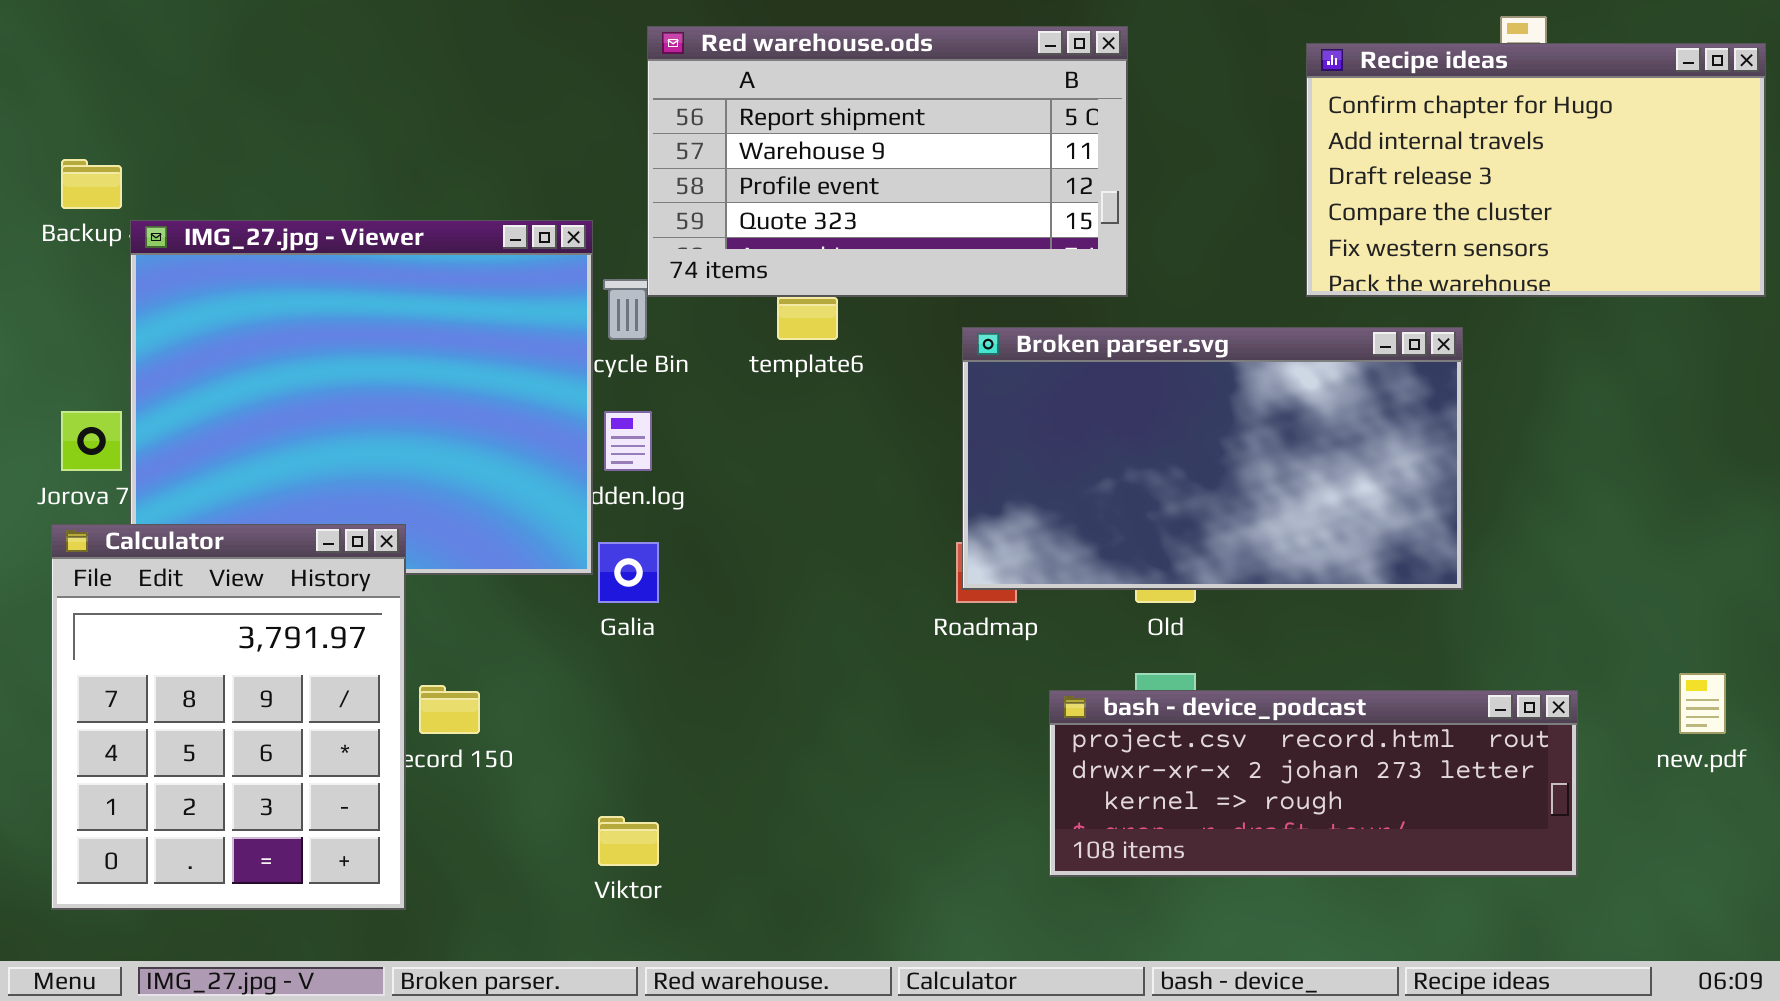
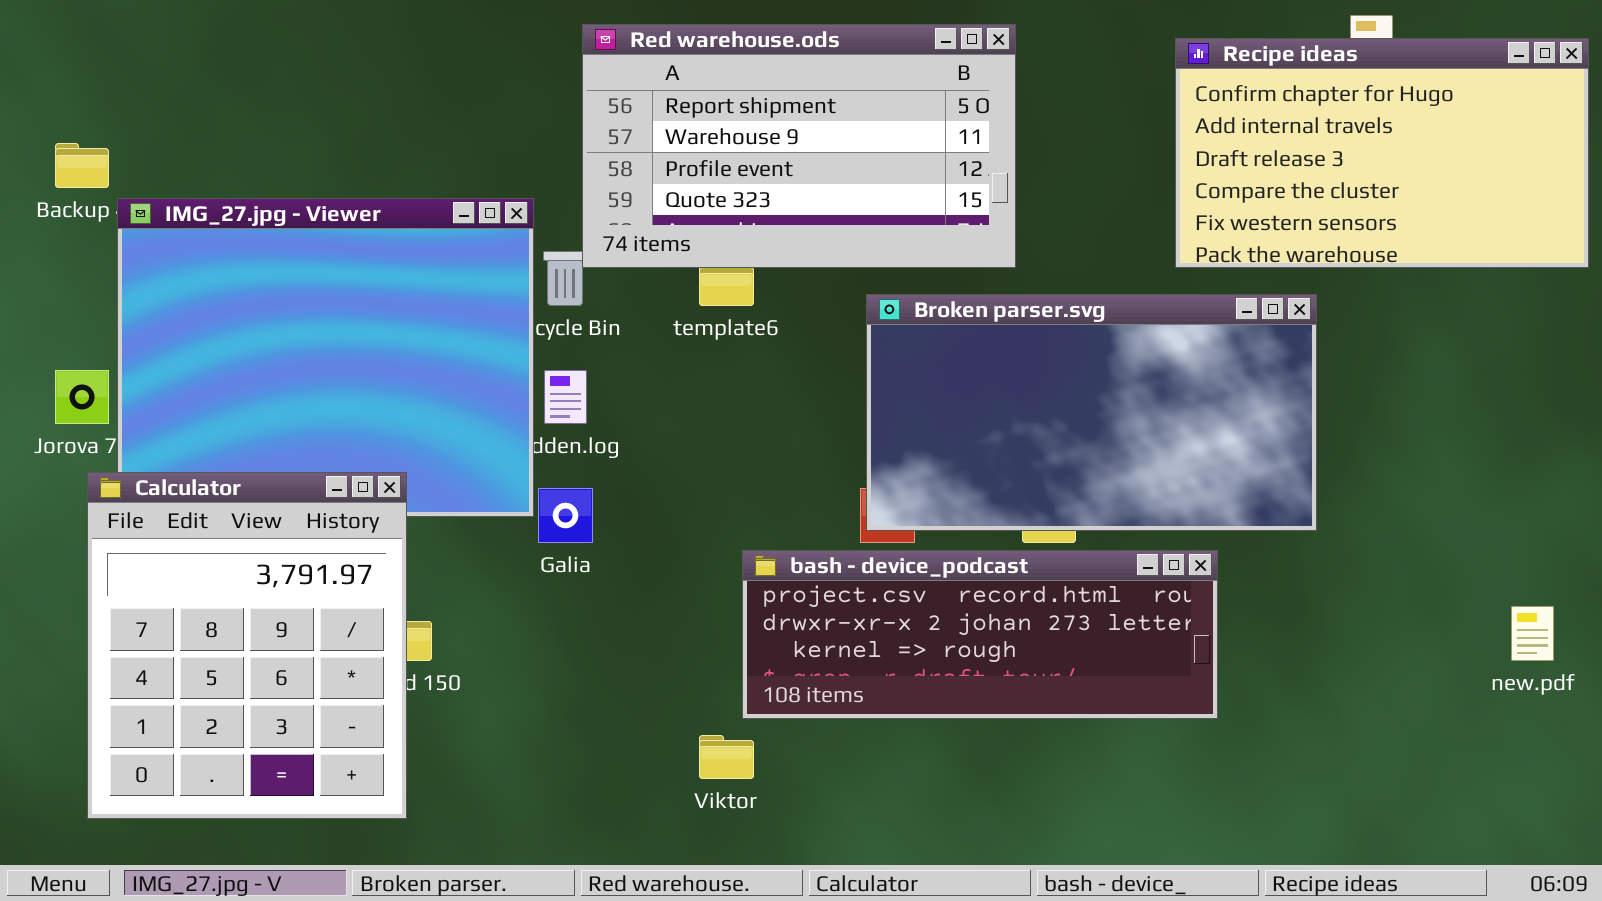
Calculator: [51,524,406,910] -> [87,472,407,819], moved
bash - device_podcast: [1049,690,1578,877] -> [742,550,1218,719], moved
Viktor: [598,816,659,866] -> [699,735,754,779], moved

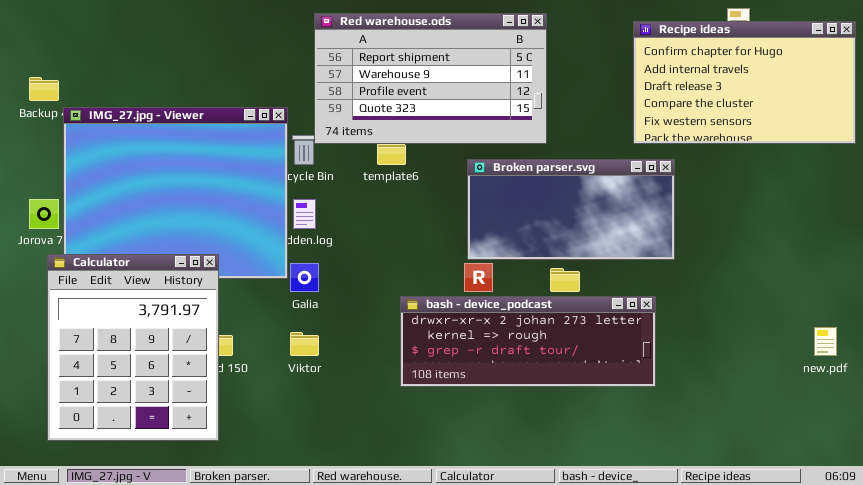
Broken parser.svg: [866,294,1317,531] -> [467,159,675,260], resized
bash - device_podcast: [742,550,1218,719] -> [400,296,656,387], scrolled down 1 row
Viktor: [699,735,754,779] -> [290,332,319,356], moved

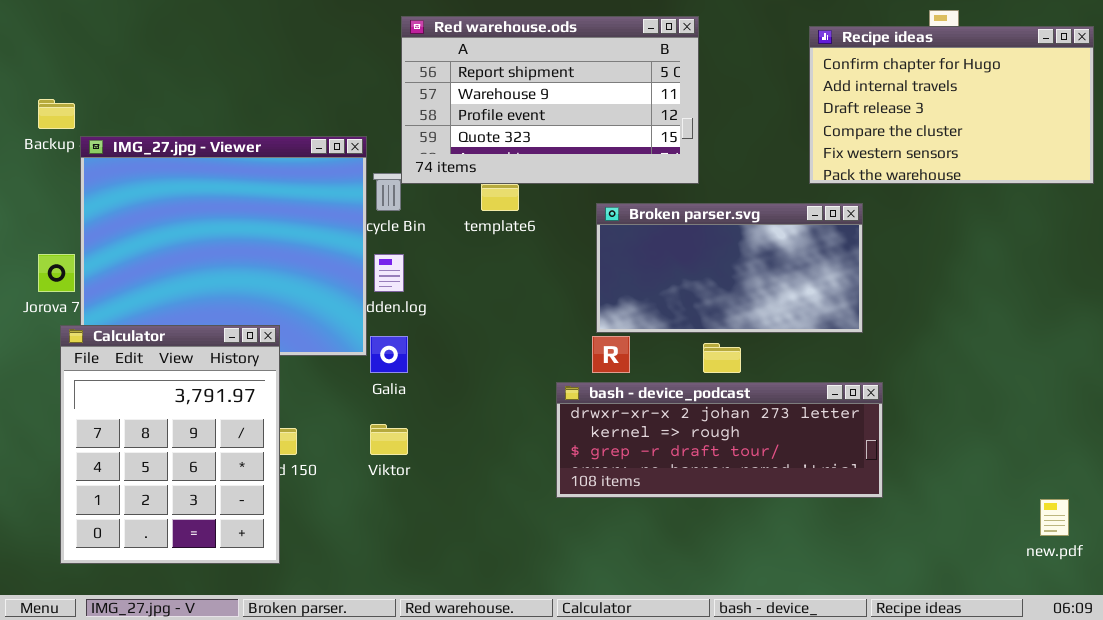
bash - device_podcast: [400,296,656,387] -> [556,382,883,498], moved
new.pdf: [814,327,837,356] -> [1040,499,1069,536], moved

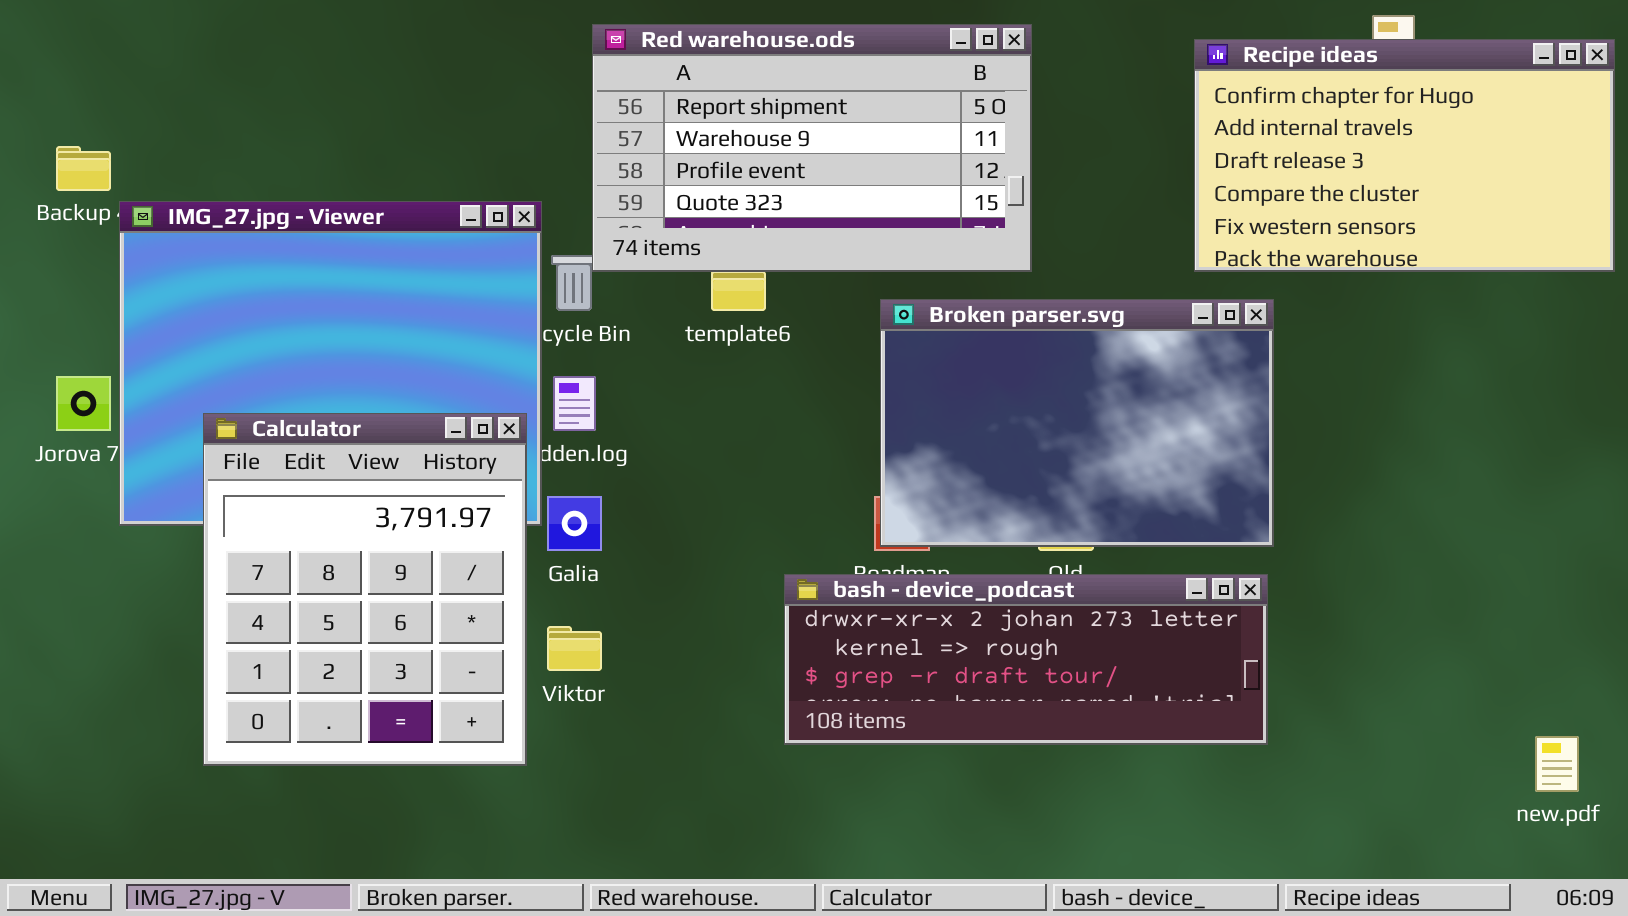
Broken parser.svg: [596,203,863,333] -> [880,299,1274,547], resized
Calculator: [60,325,280,564] -> [203,413,527,766], moved
bash - device_podcast: [556,382,883,498] -> [784,574,1268,745], moved

